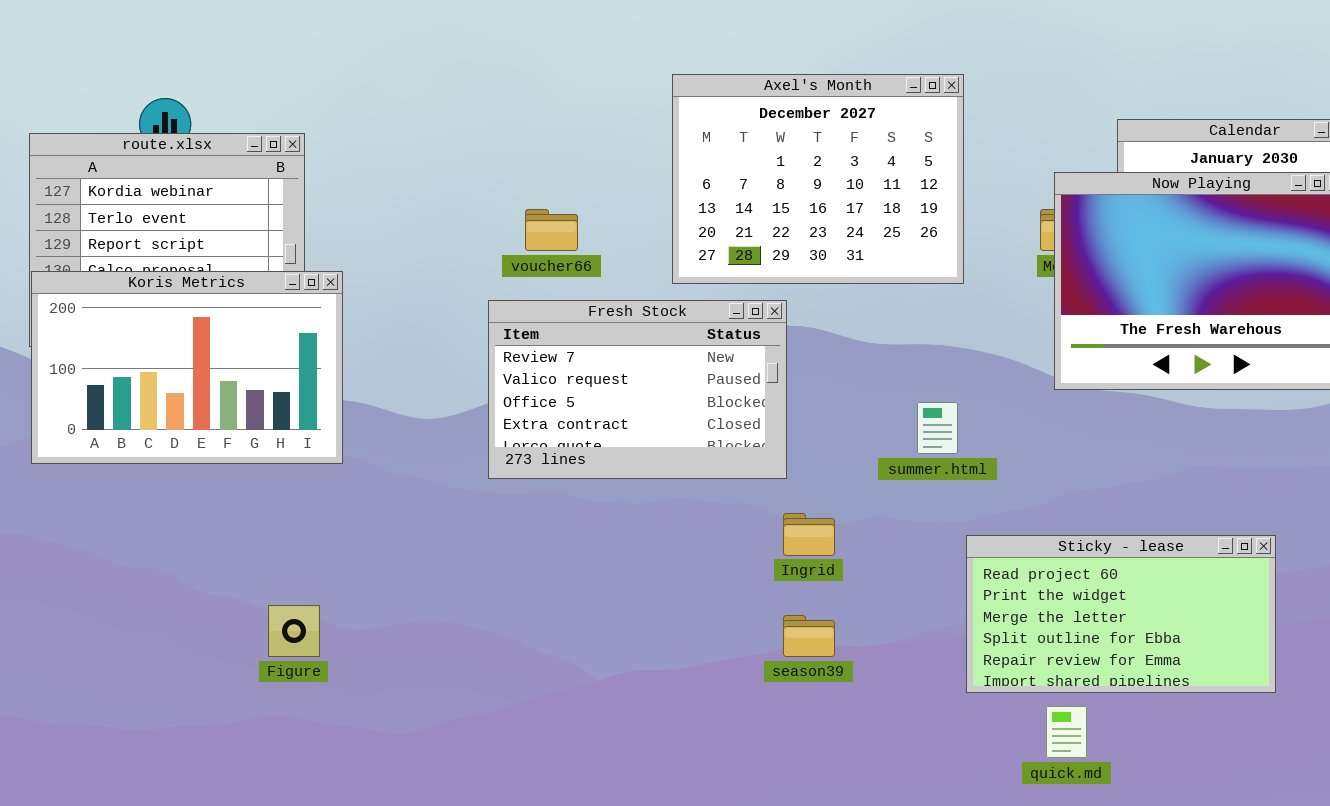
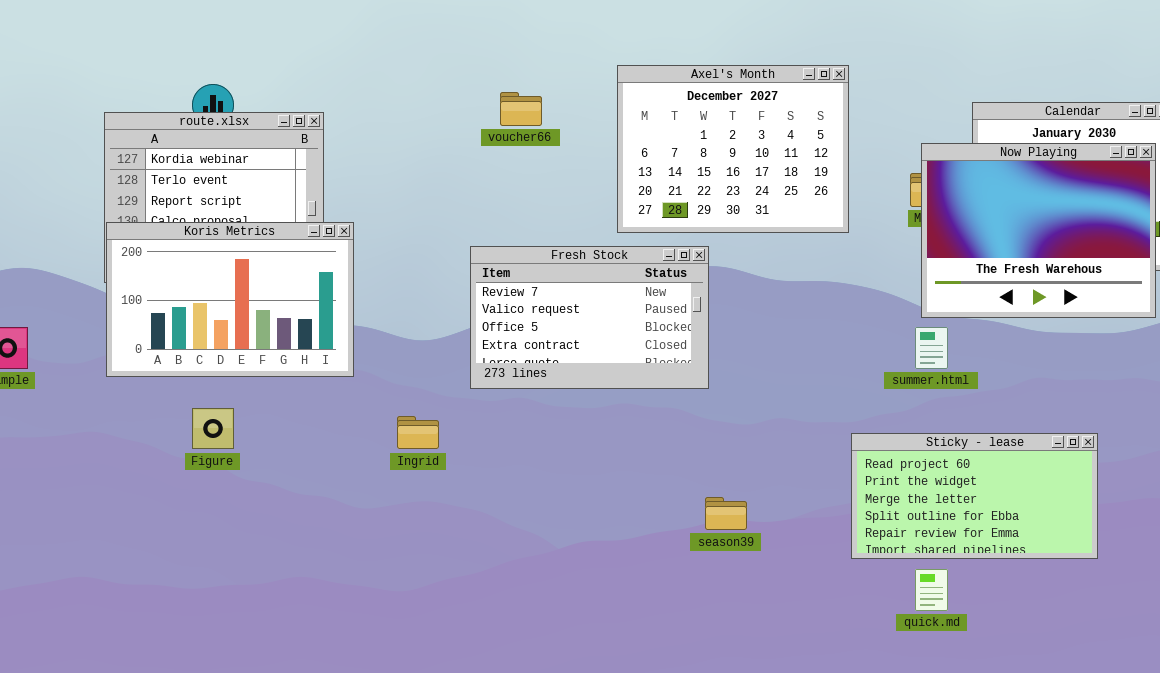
voucher66: [525,209,578,251] -> [500,92,542,126], moved
summer.html: [917,402,958,454] -> [915,327,948,369], moved
Ingrid: [783,513,835,556] -> [397,416,439,449], moved
Figure: [268,605,320,657] -> [192,408,234,449], moved

